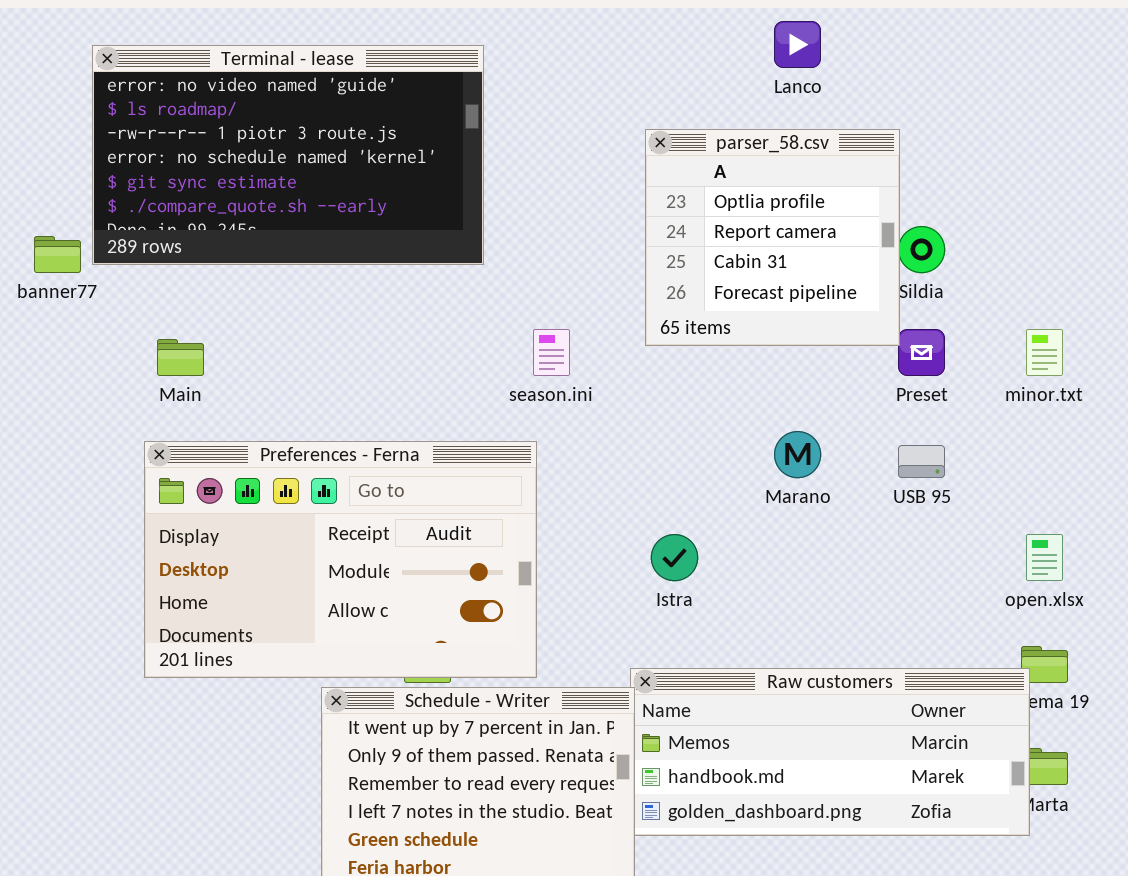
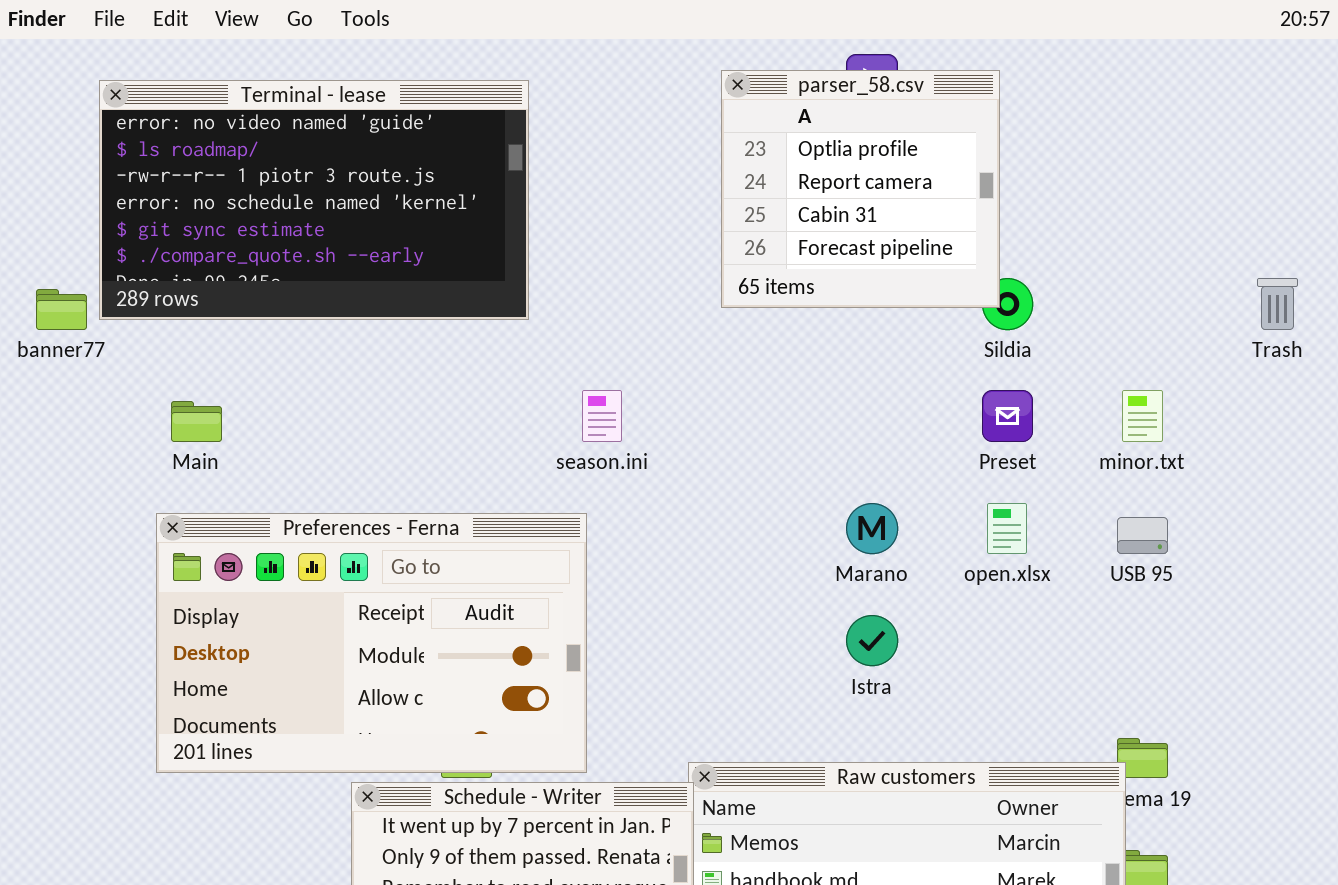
parser_58.csv: [645,129,900,346] -> [721,70,1000,308], moved
USB 95: [898,445,945,478] -> [1117,517,1168,554], moved
Istra: [651,534,698,581] -> [846,615,898,666], moved
open.xlsx: [1026,534,1063,581] -> [987,503,1027,554], moved

